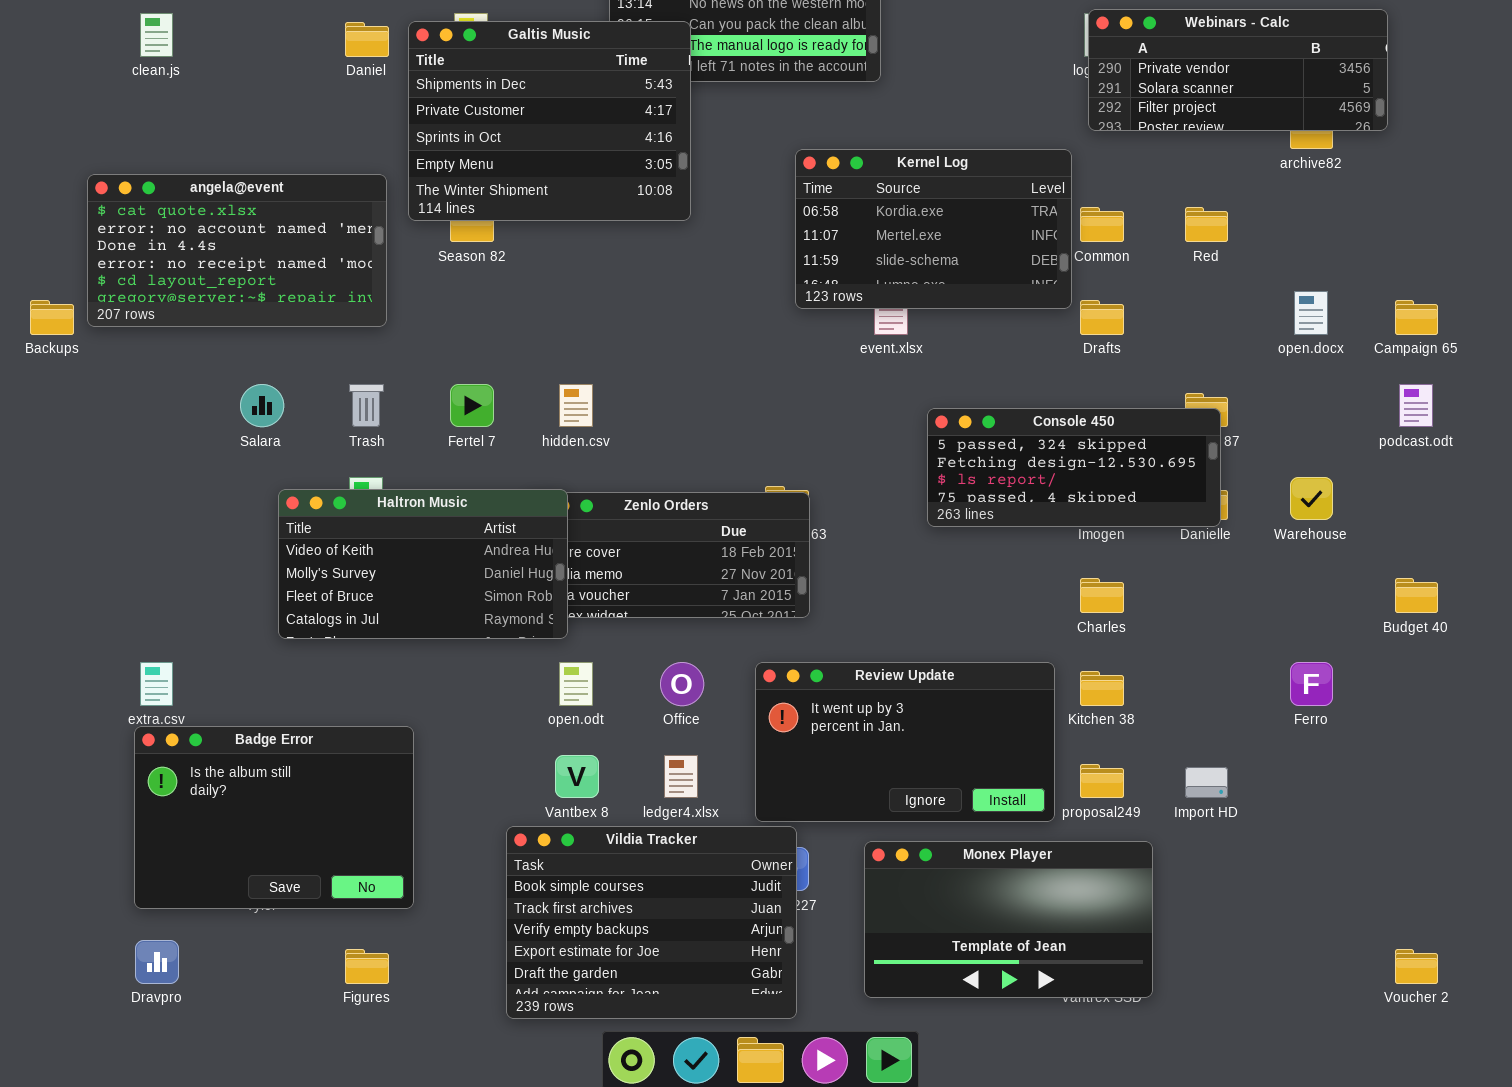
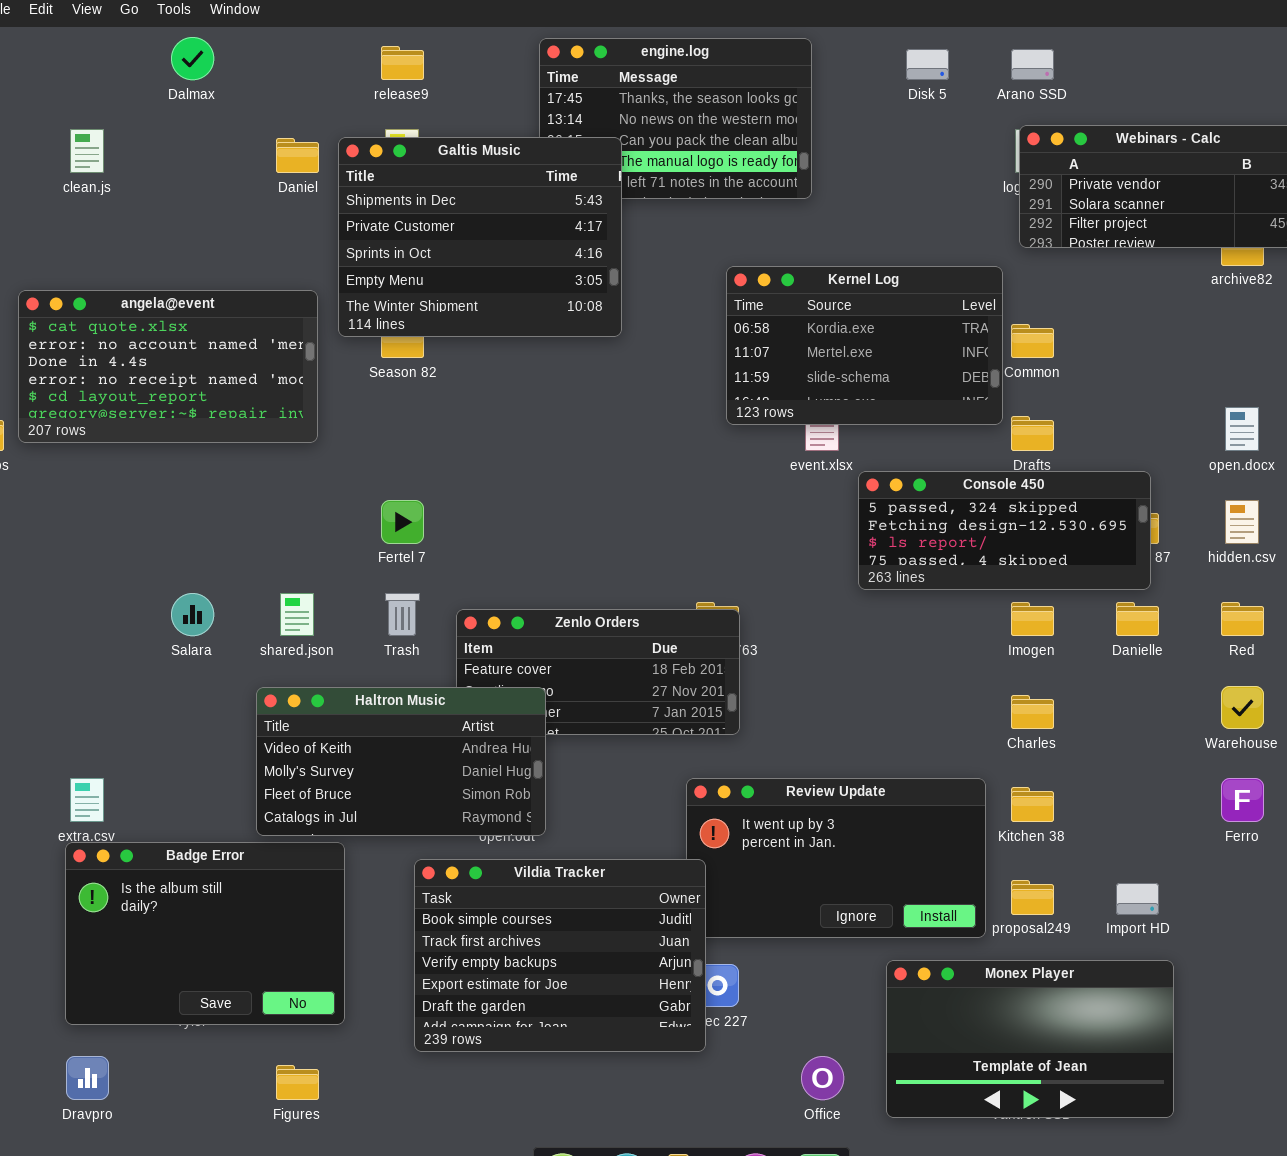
Red: [1185,207,1228,242] -> [1221,602,1264,636], moved
Salara: [240,384,284,427] -> [171,593,214,636], moved
Trash: [349,384,384,427] -> [385,593,420,636], moved
hidden.csv: [559,384,593,427] -> [1225,500,1259,544], moved
Console 450: [927,408,1221,527] -> [858,471,1151,590], moved
Warehouse: [1290,477,1333,520] -> [1221,686,1264,729], moved
Haltron Music: [278,489,568,639] -> [256,687,546,836], moved
Office: [660,662,704,706] -> [801,1056,844,1100], moved
Vildia Tracker: [506,826,797,1019] -> [414,859,706,1052], moved
Monex Player: [864,841,1153,998] -> [886,960,1174,1118], moved

